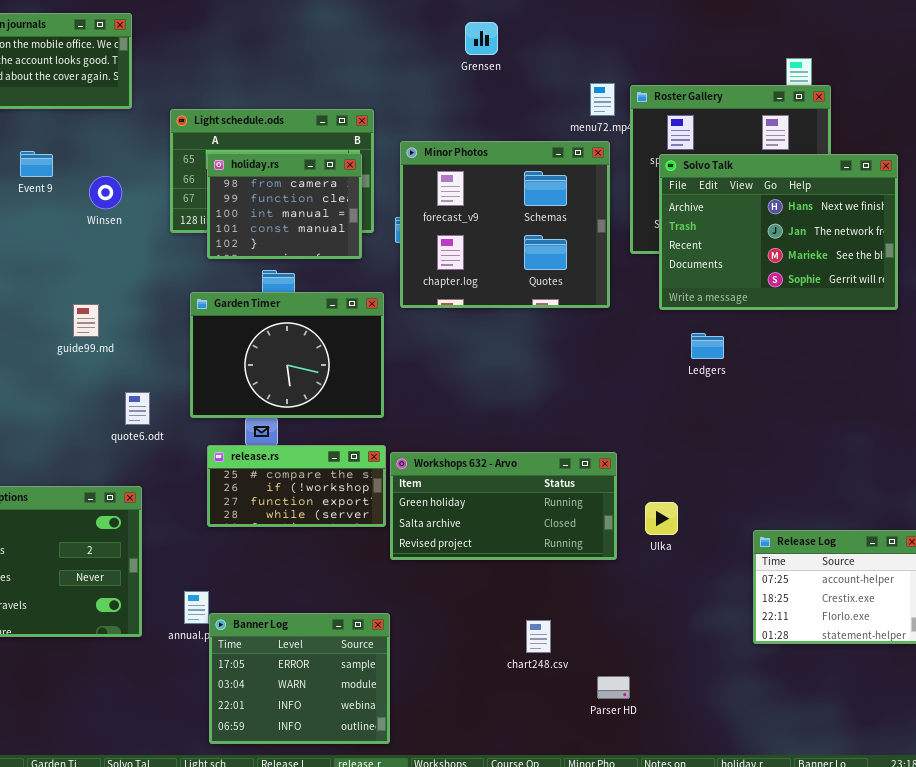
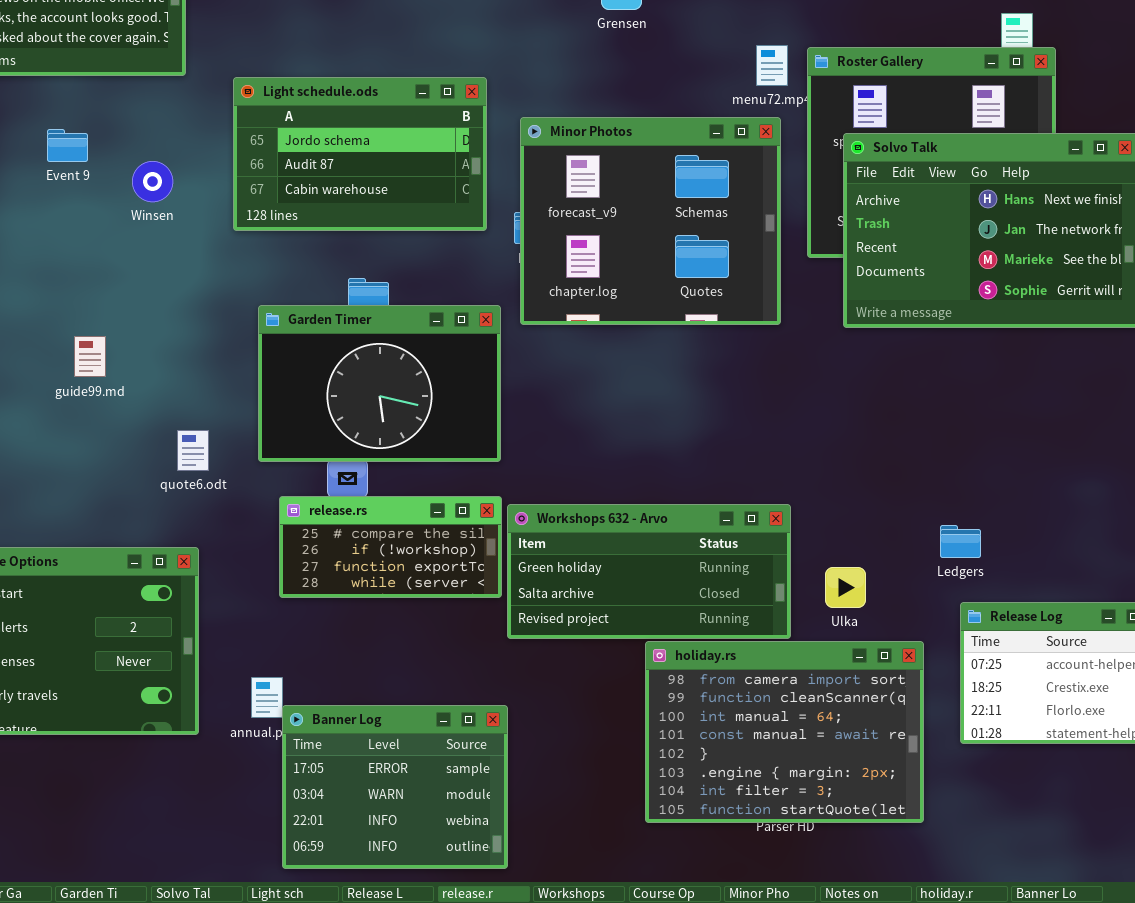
holiday.rs: [207,153,362,259] -> [645,641,924,823], moved, resized
guide99.md: [73,304,99,337] -> [74,336,106,377], moved
Ledgers: [691,333,724,359] -> [940,525,981,558], moved

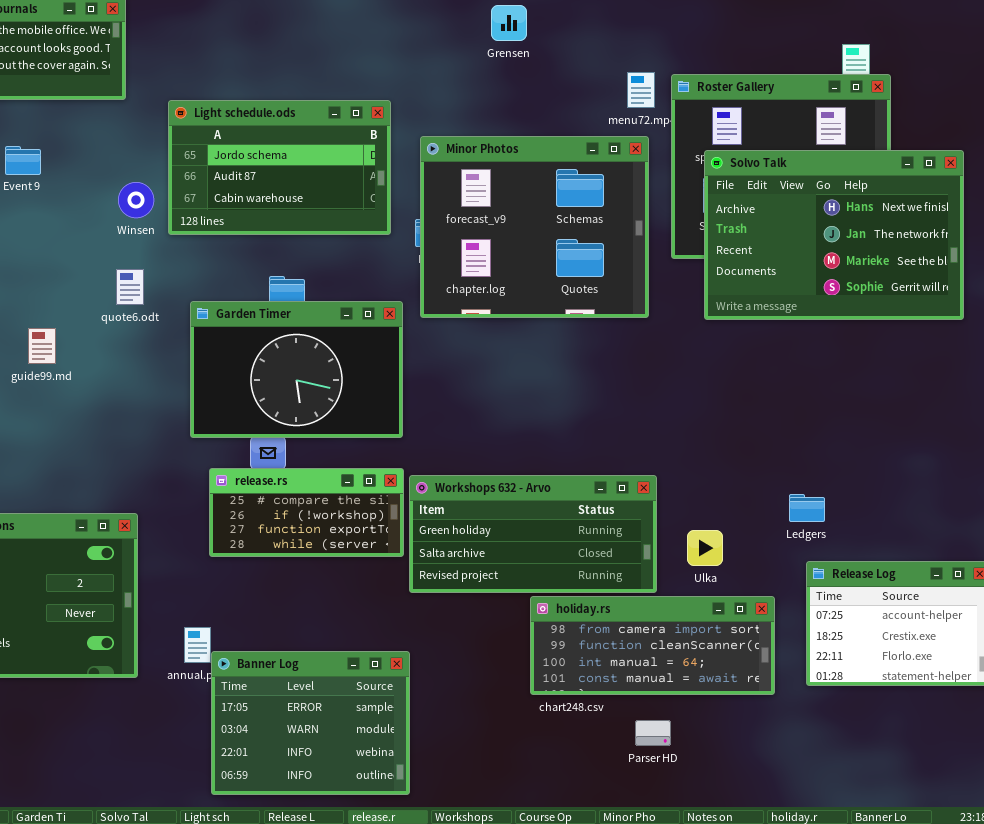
Winsen: [132,161,173,202] -> [118,182,154,218], moved
quote6.odt: [177,430,209,471] -> [116,269,144,305], moved
holiday.rs: [645,641,924,823] -> [530,596,775,695], resized

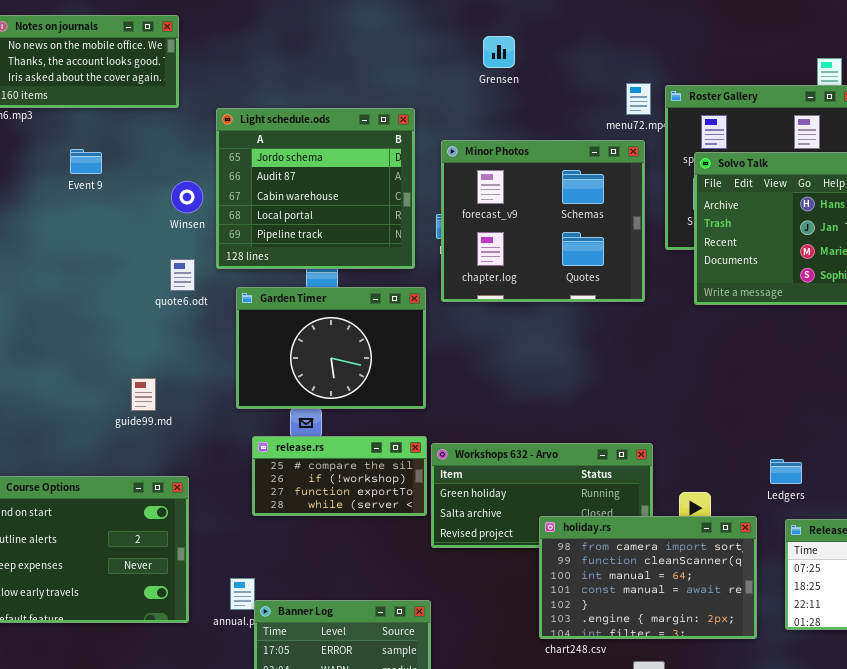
Grensen: [491,5,527,41] -> [483,36,515,68], moved
Light schedule.ods: [168,100,391,235] -> [216,108,415,269], resized
guide99.md: [28,328,56,364] -> [131,378,156,411], moved
holiday.rs: [530,596,775,695] -> [539,516,757,639], resized

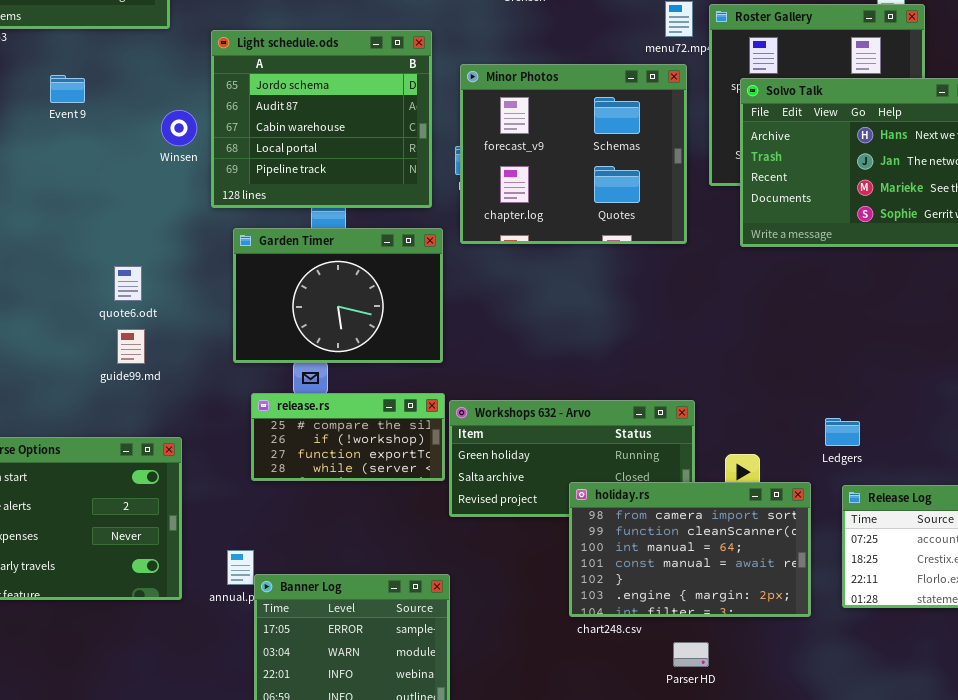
quote6.odt: [170,259,195,291] -> [114,266,142,301], moved

